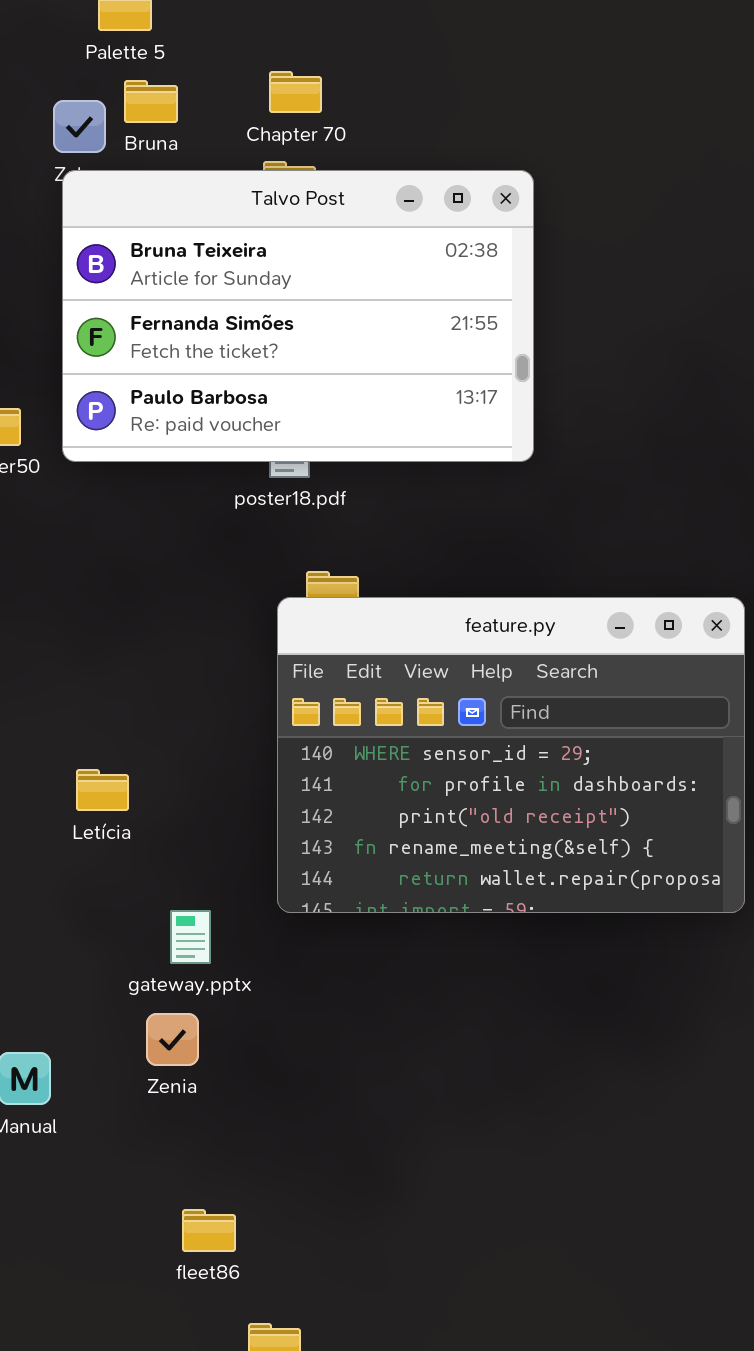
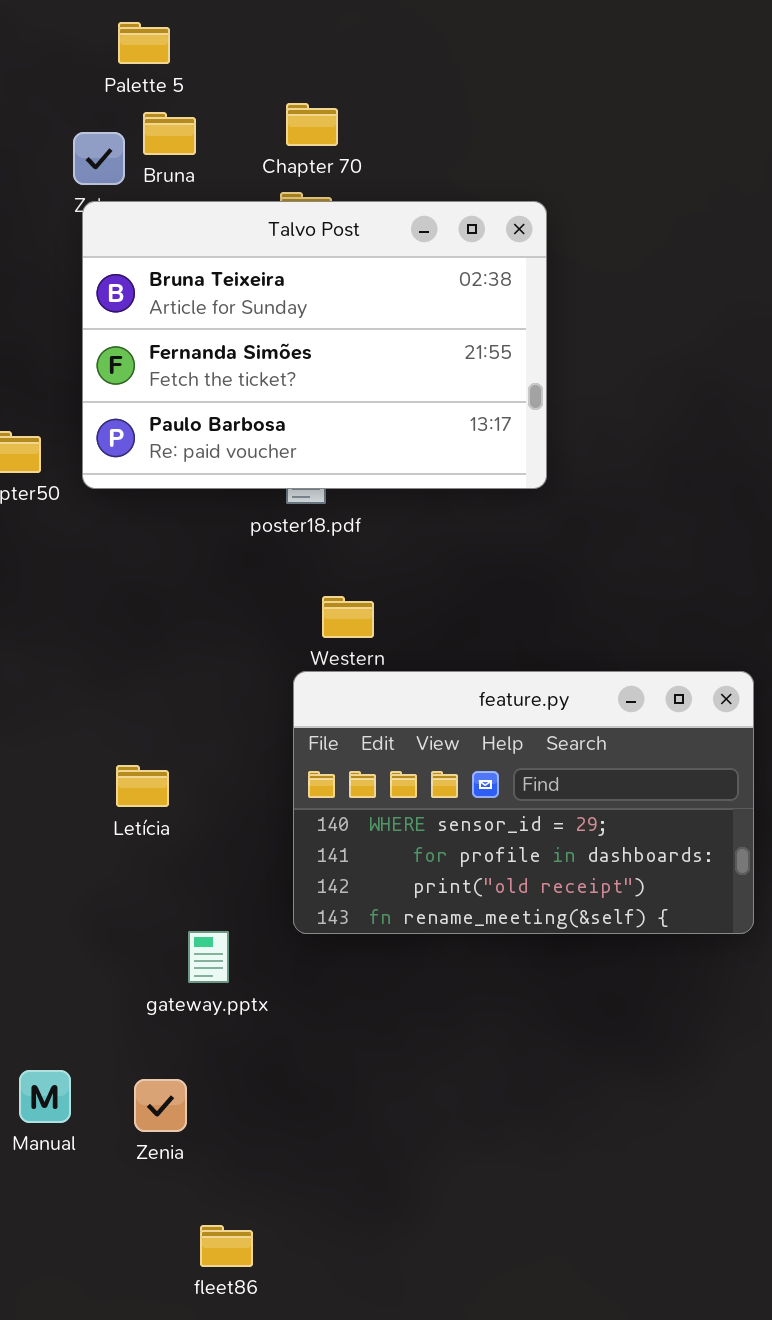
feature.py: [277,597,745,913] -> [293,671,754,934], resized
Letícia: [76,769,129,811] -> [116,765,169,807], moved
Zenia: [146,1013,199,1066] -> [134,1079,187,1132], moved

